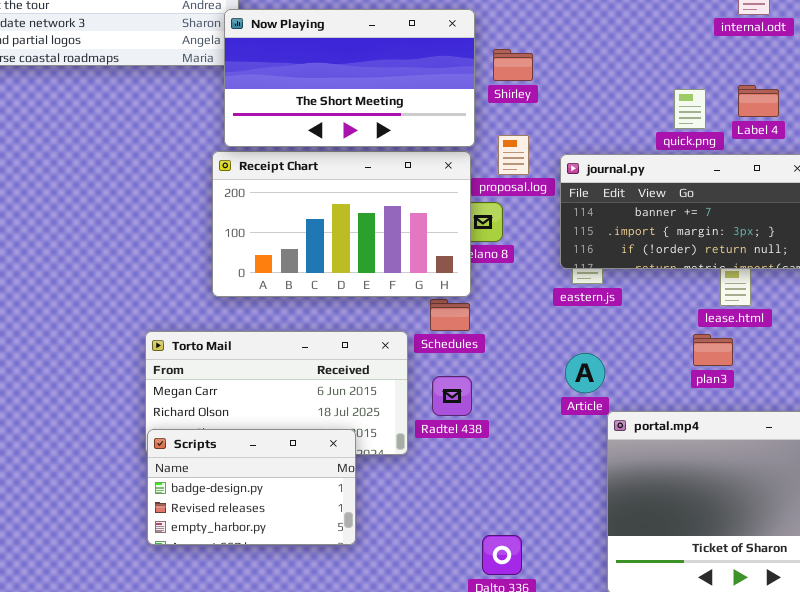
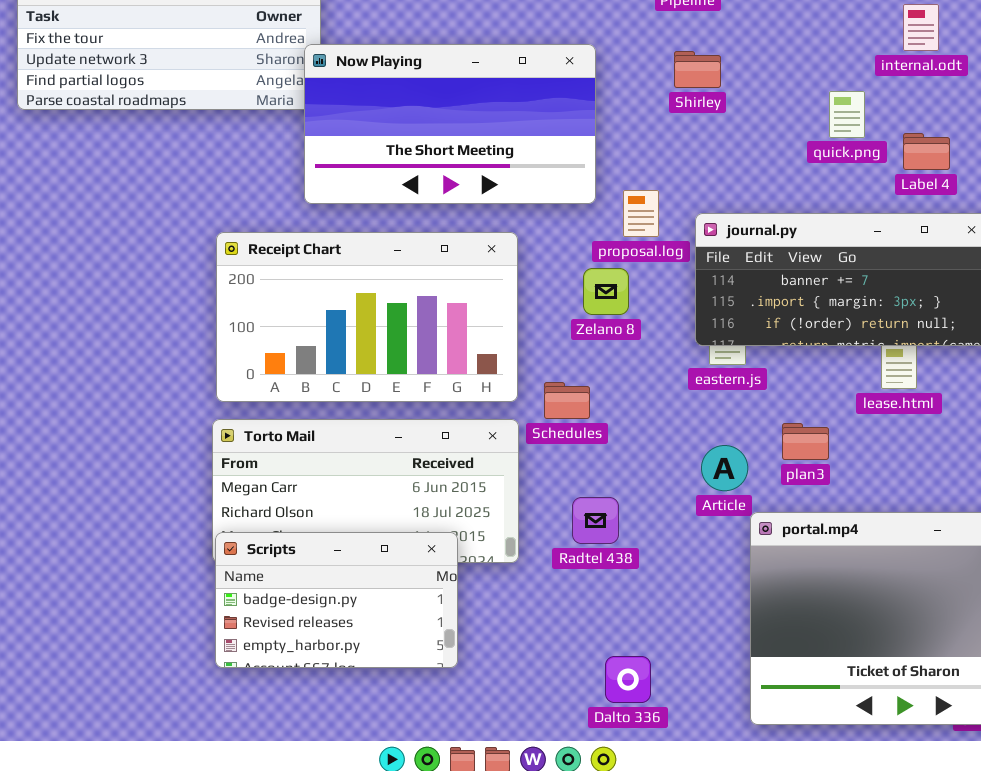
Shirley: [493,49,533,81] -> [674,51,721,88], moved
quick.png: [674,89,706,129] -> [829,91,865,138], moved
Receipt Chart: [212,151,471,297] -> [216,232,518,402], moved
plan3: [693,334,733,366] -> [782,423,829,460], moved
Radtel 438: [432,376,472,416] -> [572,497,619,544], moved

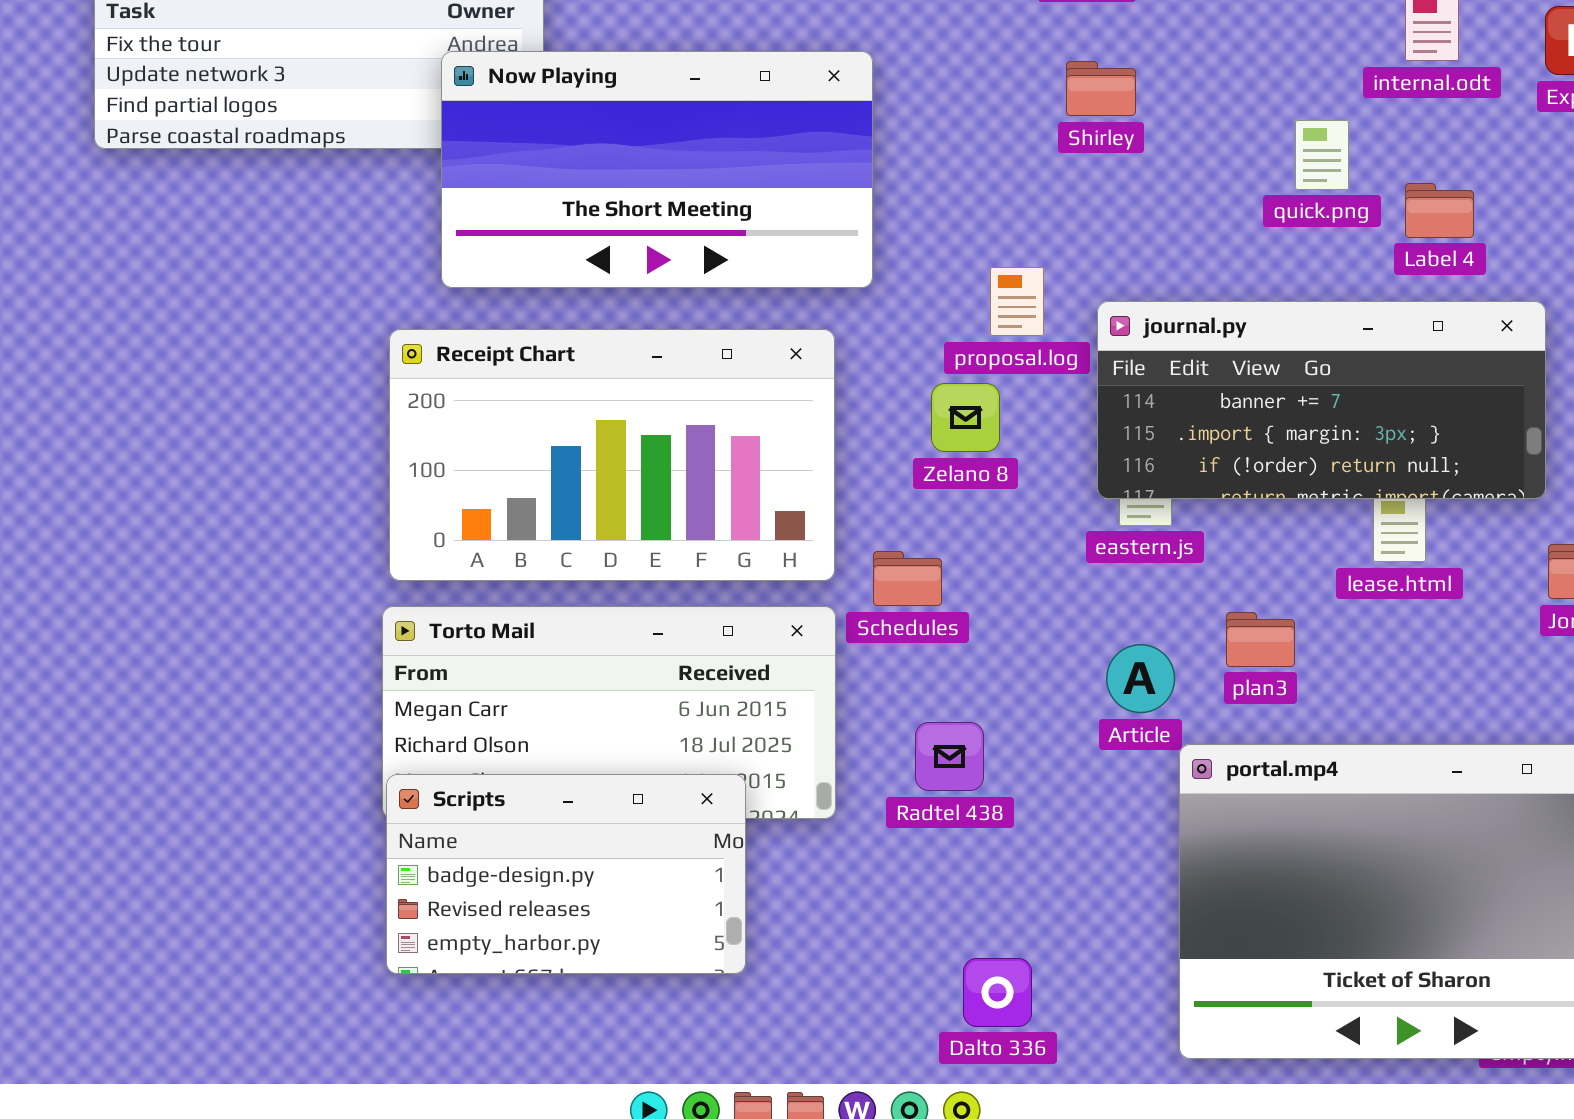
Now Playing: [304,44,596,204] -> [441,51,873,288], moved

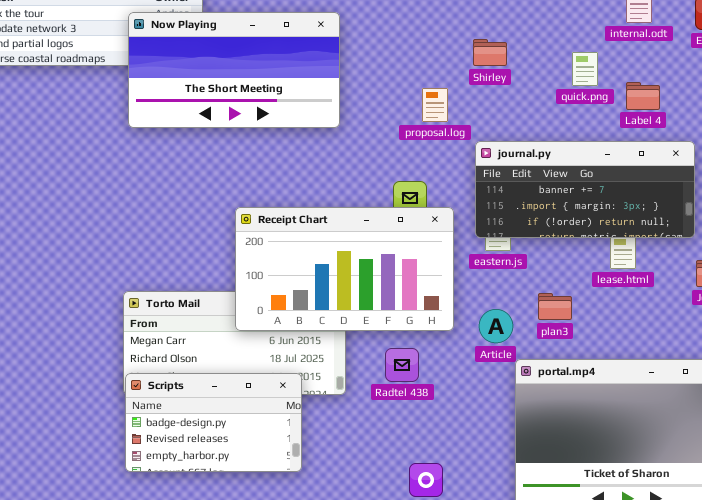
Now Playing: [441,51,873,288] -> [128,12,340,128], moved
Shirley: [1066,61,1136,116] -> [473,39,507,66], moved
proposal.log: [990,267,1044,336] -> [422,88,448,122], moved
Receipt Chart: [389,329,835,581] -> [235,207,454,331], moved

